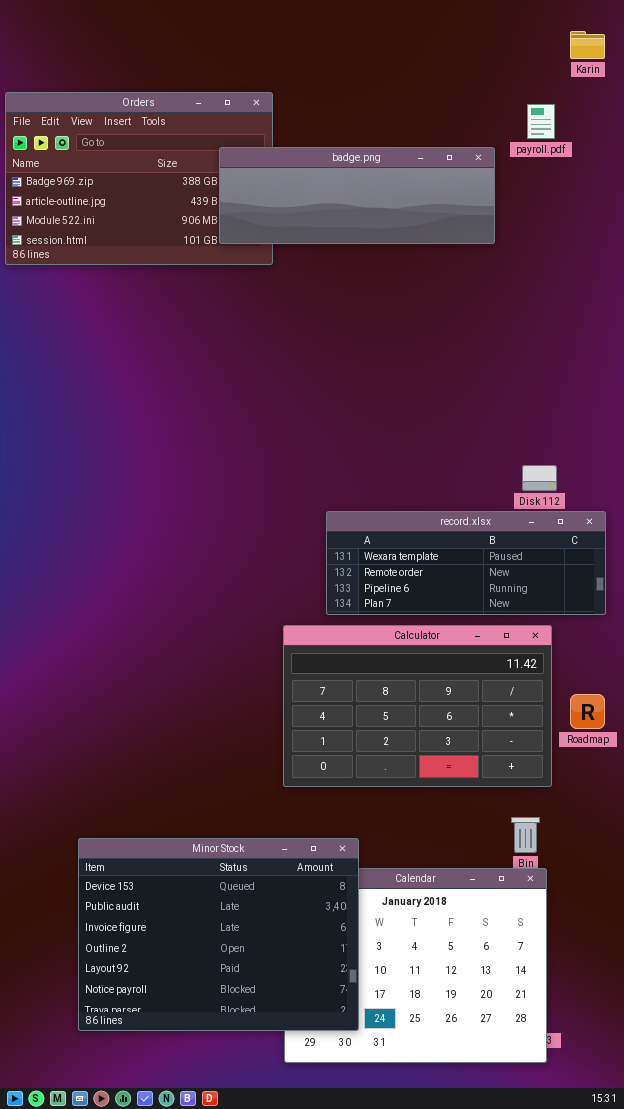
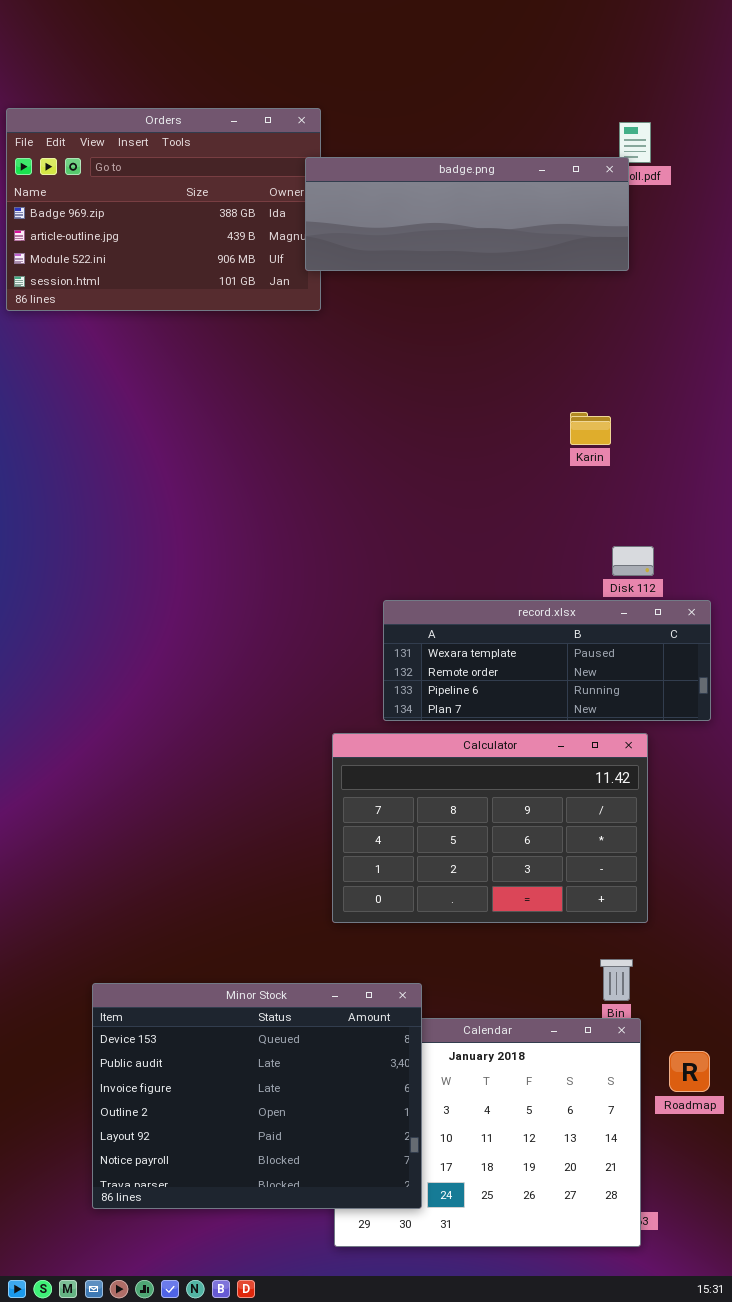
Karin: [570,31,605,59] -> [570,412,611,445], moved
badge.png: [219,147,495,244] -> [305,157,629,271], moved
Roadmap: [570,694,605,729] -> [669,1051,710,1092], moved

